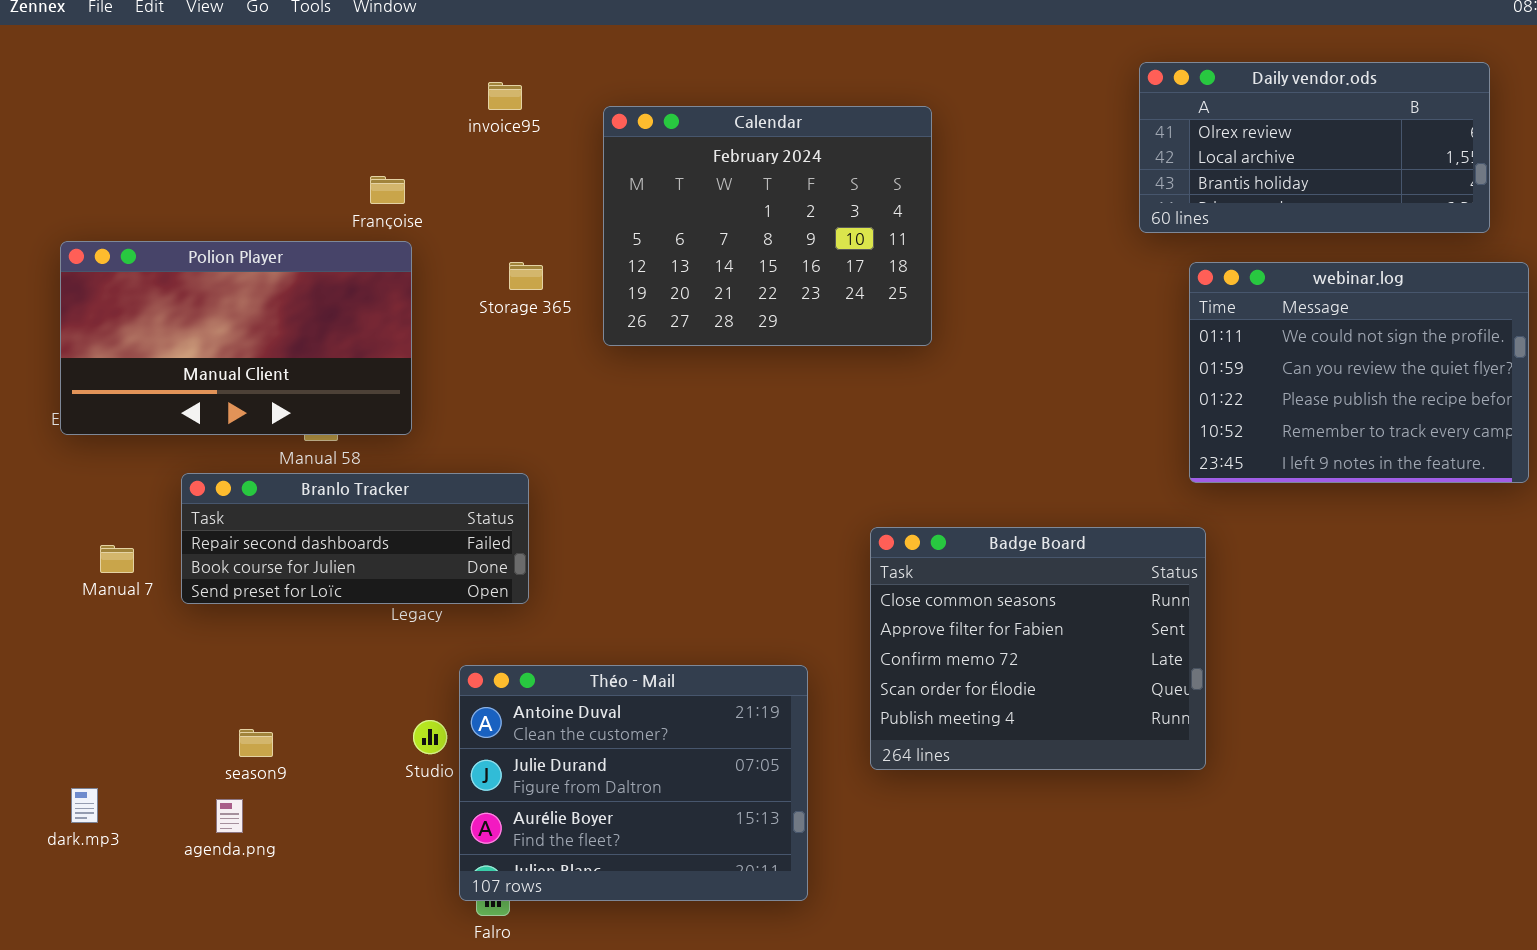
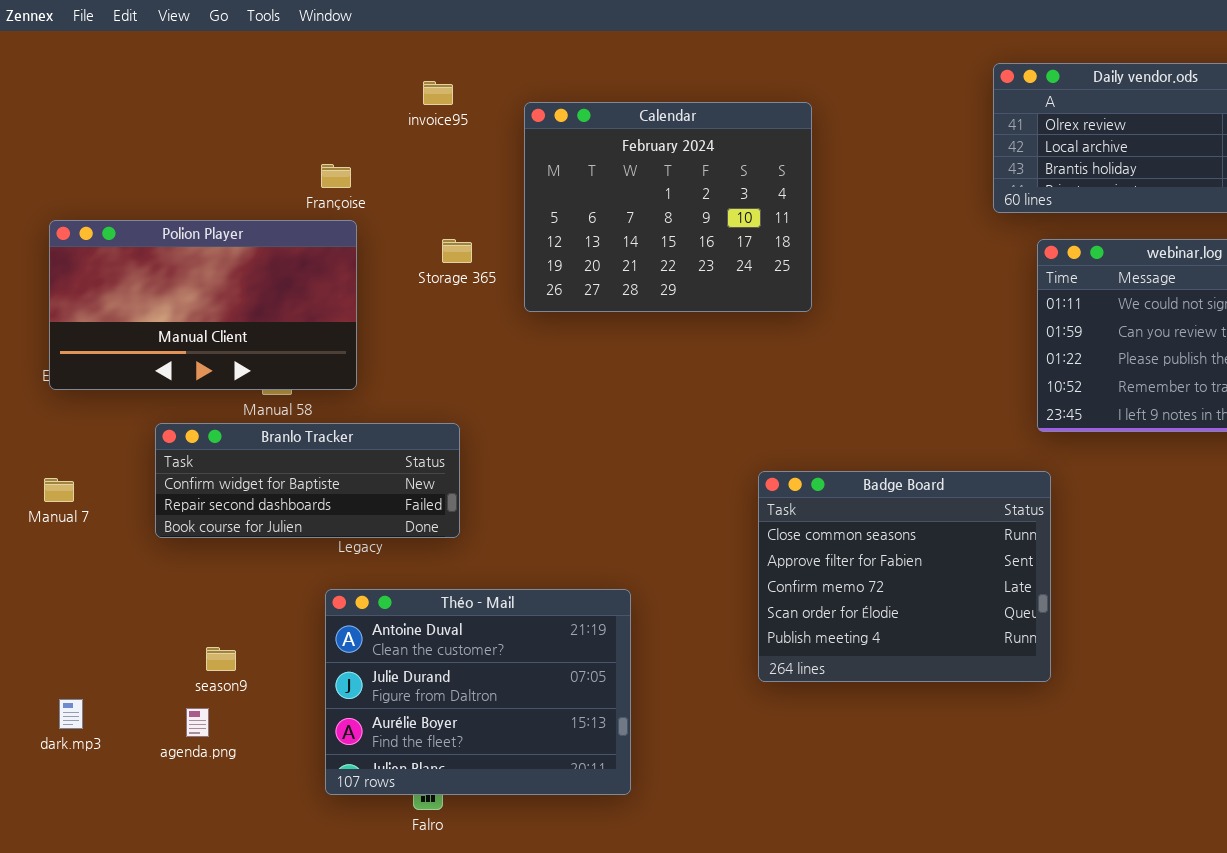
Branlo Tracker: [181,473,529,604] -> [155,423,460,538], scrolled up 1 row
Manual 7: [100,545,134,573] -> [44,478,74,502], moved
Théo - Mail: [459,665,808,901] -> [325,589,631,795], moved

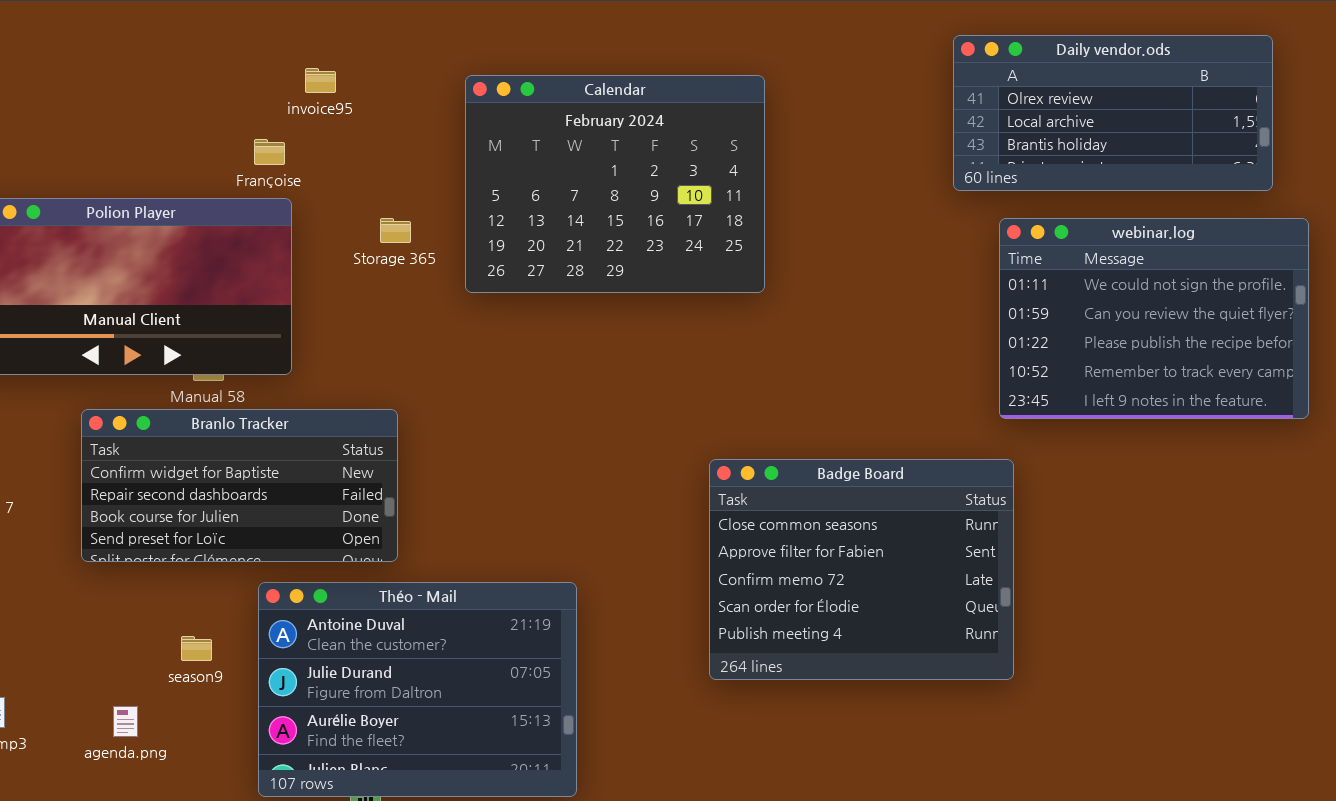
invoice95: [423,81,453,105] -> [305,68,336,93], moved
Branlo Tracker: [155,423,460,538] -> [81,409,398,562], resized
season9: [206,647,236,671] -> [181,636,212,661], moved

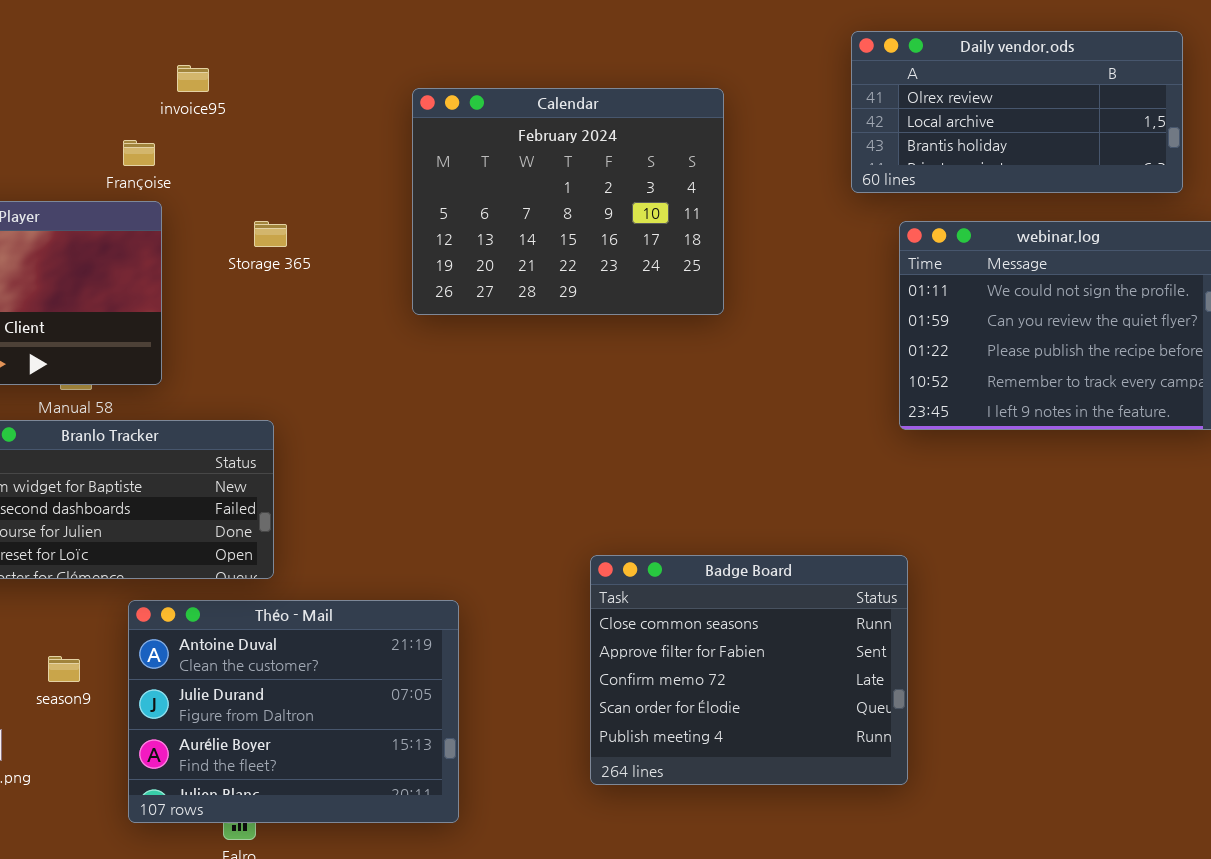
Calendar: [465,75,765,293] -> [412,88,724,315], moved
Badge Board: [709,459,1014,680] -> [590,555,908,785], moved

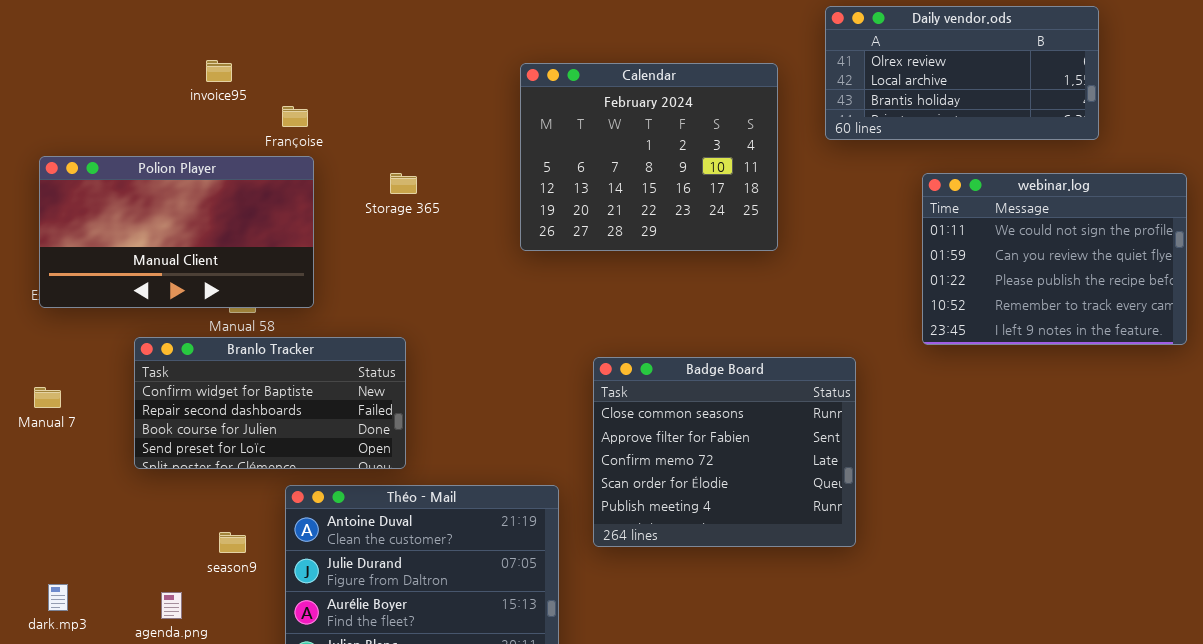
Daily vendor.ods: [851,31,1183,193] -> [825,6,1099,140], moved
invoice95: [177,65,209,92] -> [206,60,232,82], moved
Badge Board: [590,555,908,785] -> [593,357,856,547], moved

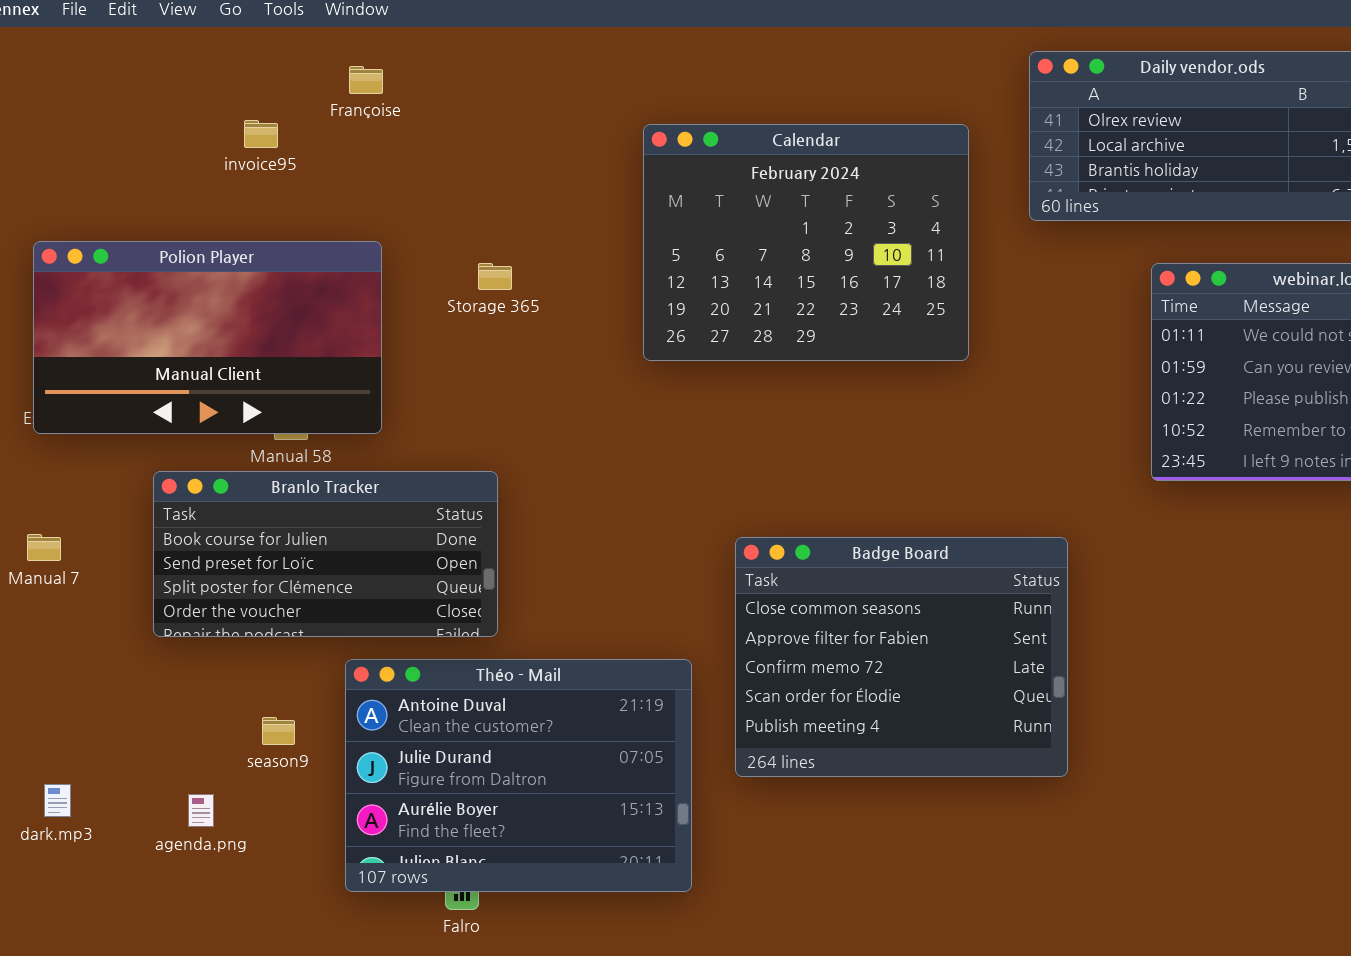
Françoise: [282,106,308,127] -> [349,66,383,94], moved
Branlo Tracker: [134,337,406,469] -> [153,471,498,637], scrolled down 2 rows
Badge Board: [593,357,856,547] -> [735,537,1068,777], moved

